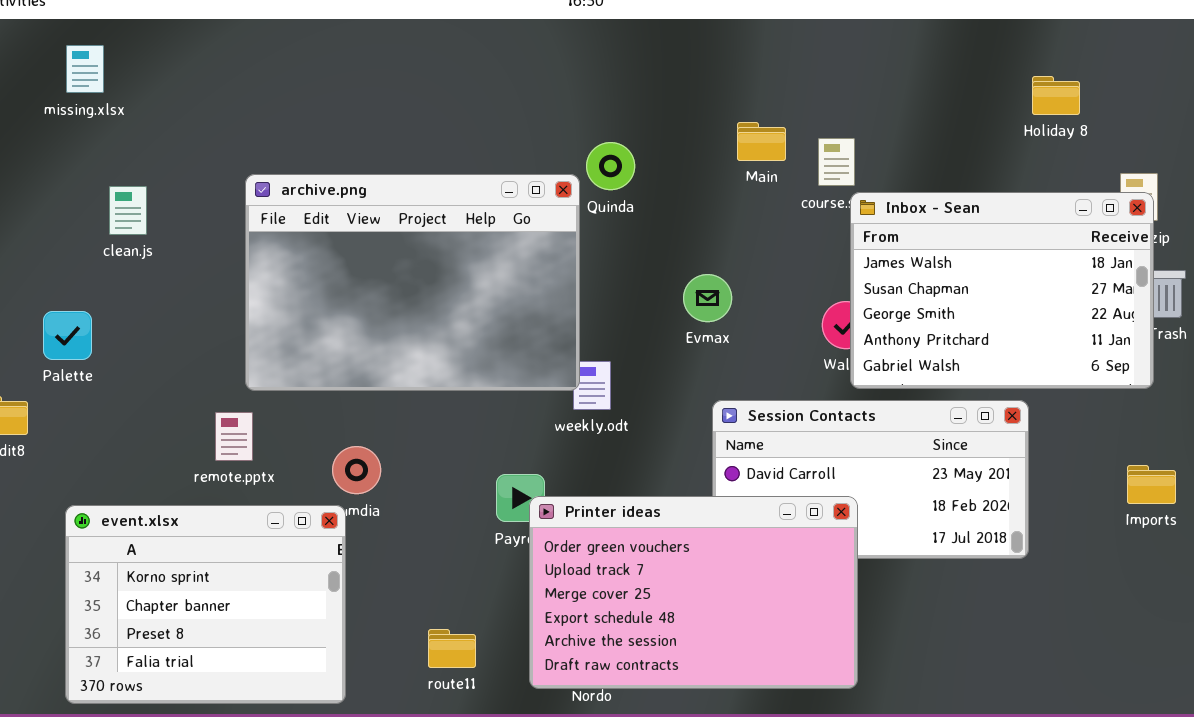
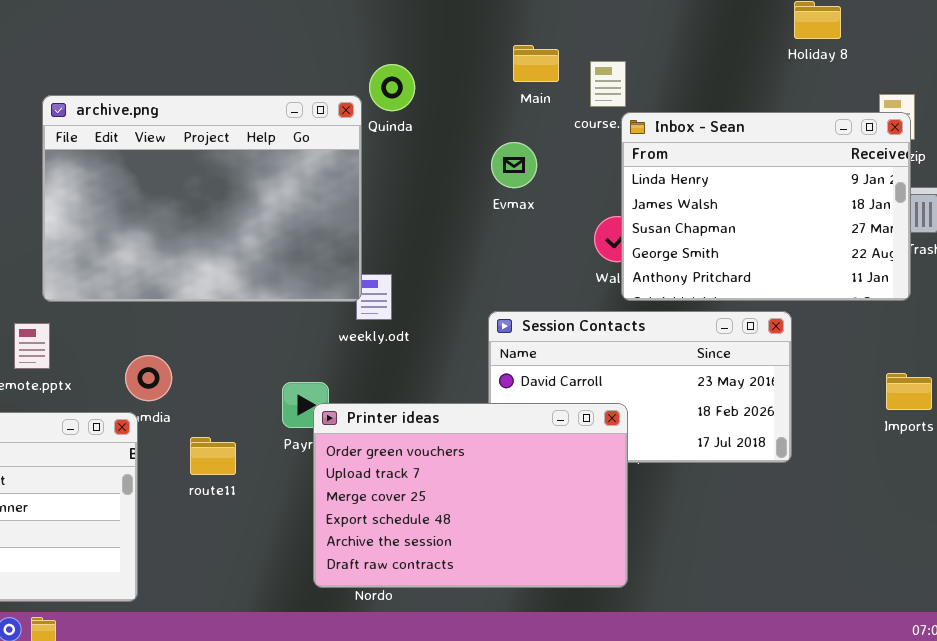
Inbox - Sean: [850,192,1154,389] -> [621,112,911,301], scrolled up 1 row
Evmax: [683,274,732,322] -> [491,142,537,188], moved
route11: [428,629,476,668] -> [190,437,236,475], moved

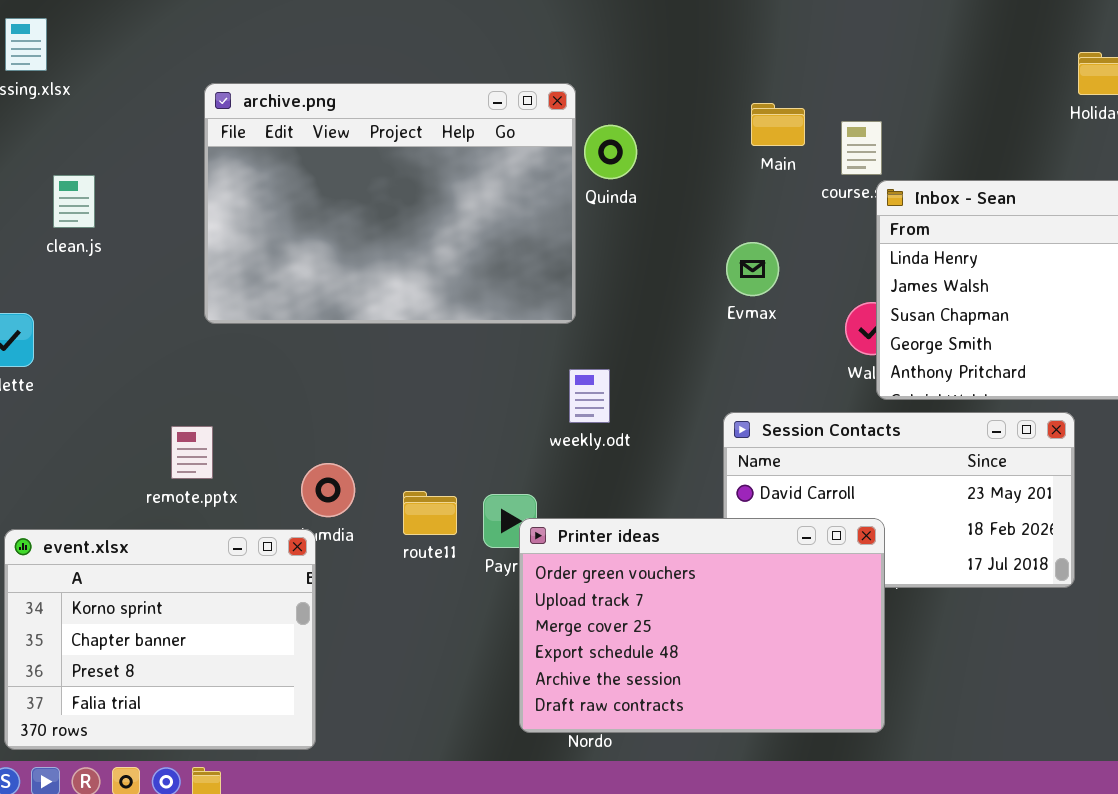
archive.png: [42,95,362,302] -> [204,83,576,324], moved
Evmax: [491,142,537,188] -> [726,242,779,296], moved
route11: [190,437,236,475] -> [403,491,457,535], moved

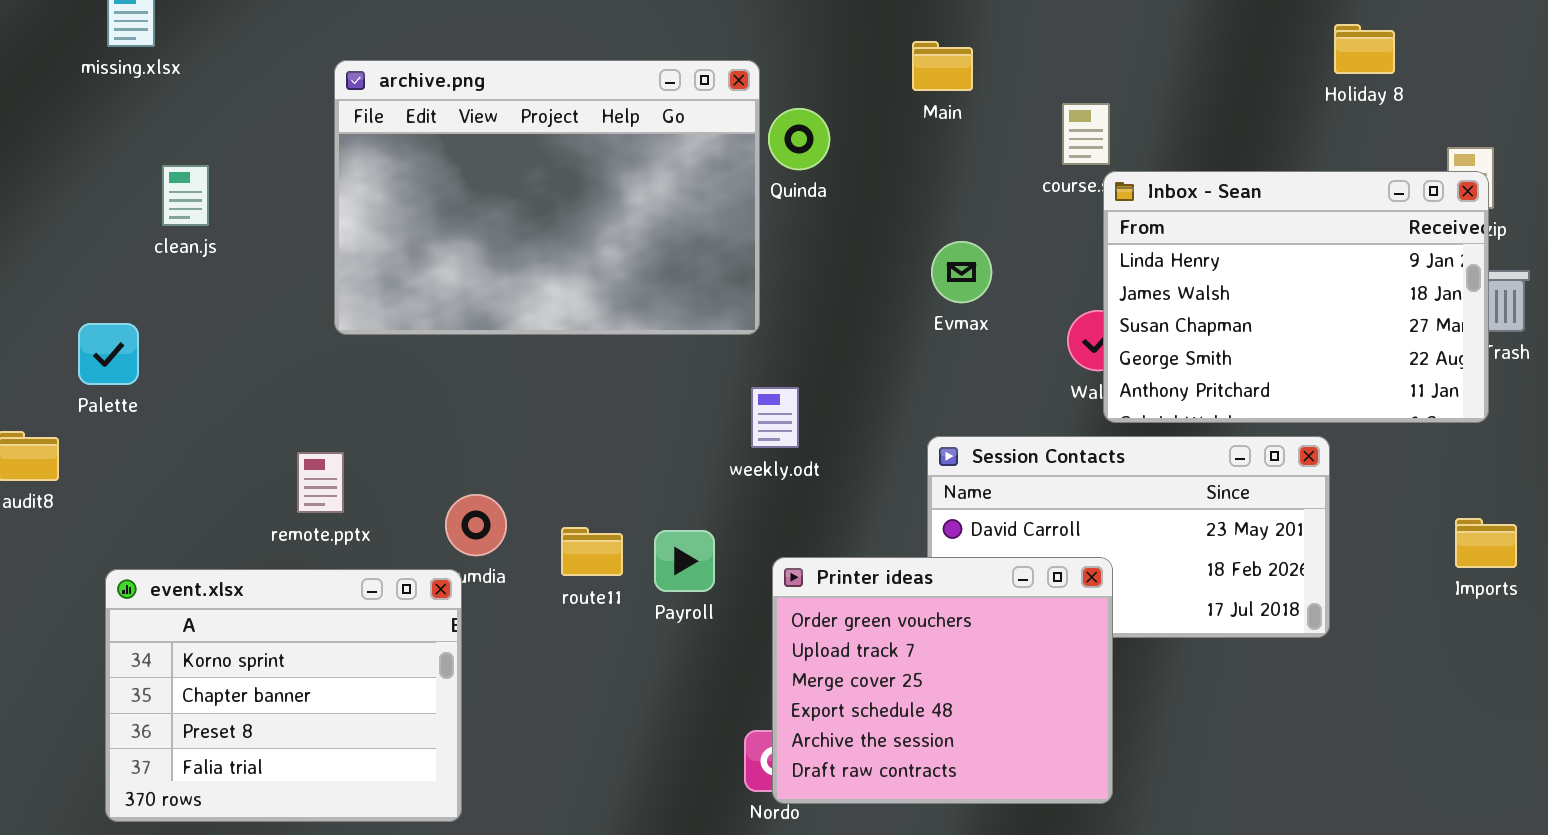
Main: [751,103,805,146] -> [912,41,973,91], moved
Printer ideas: [519,518,885,733] -> [772,557,1113,804], resized

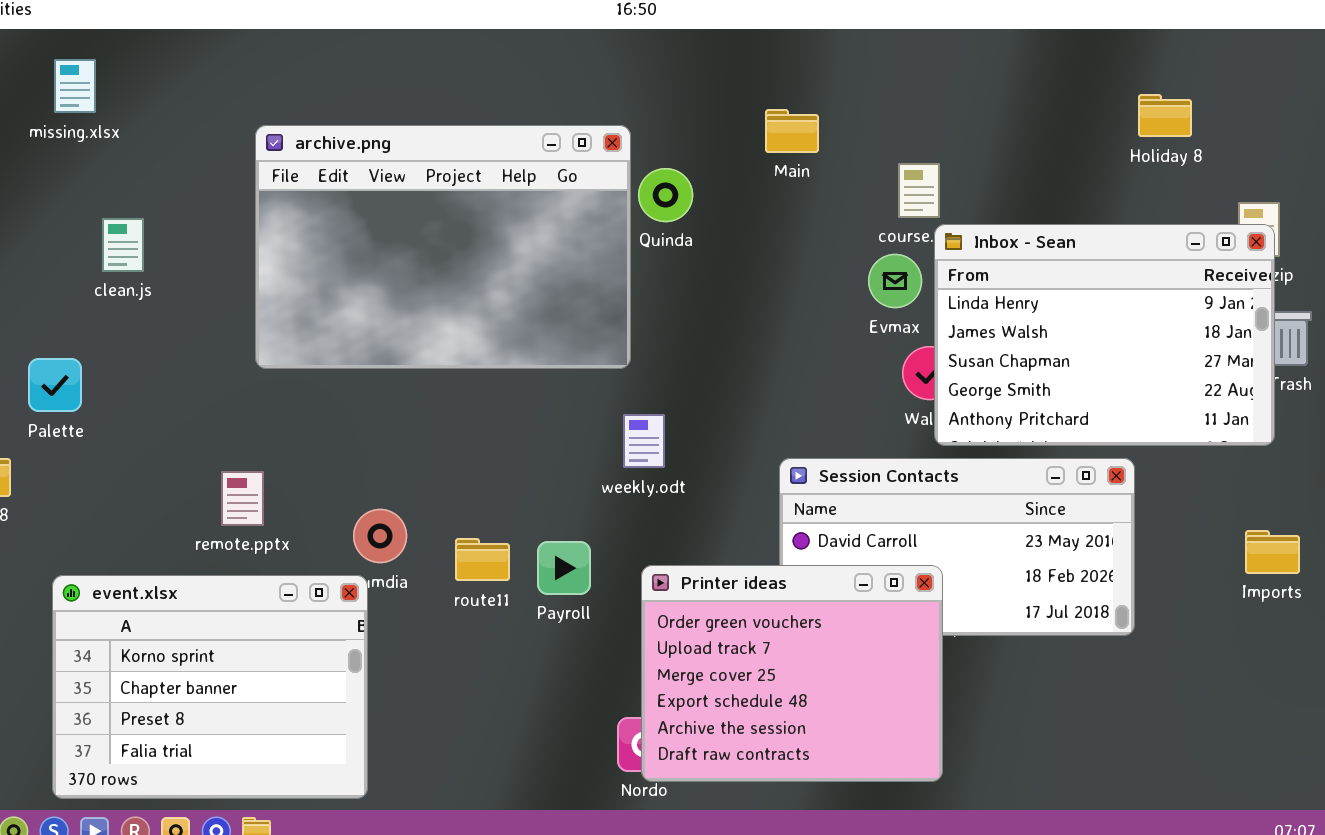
Evmax: [931,241,992,303] -> [868,254,922,308], moved

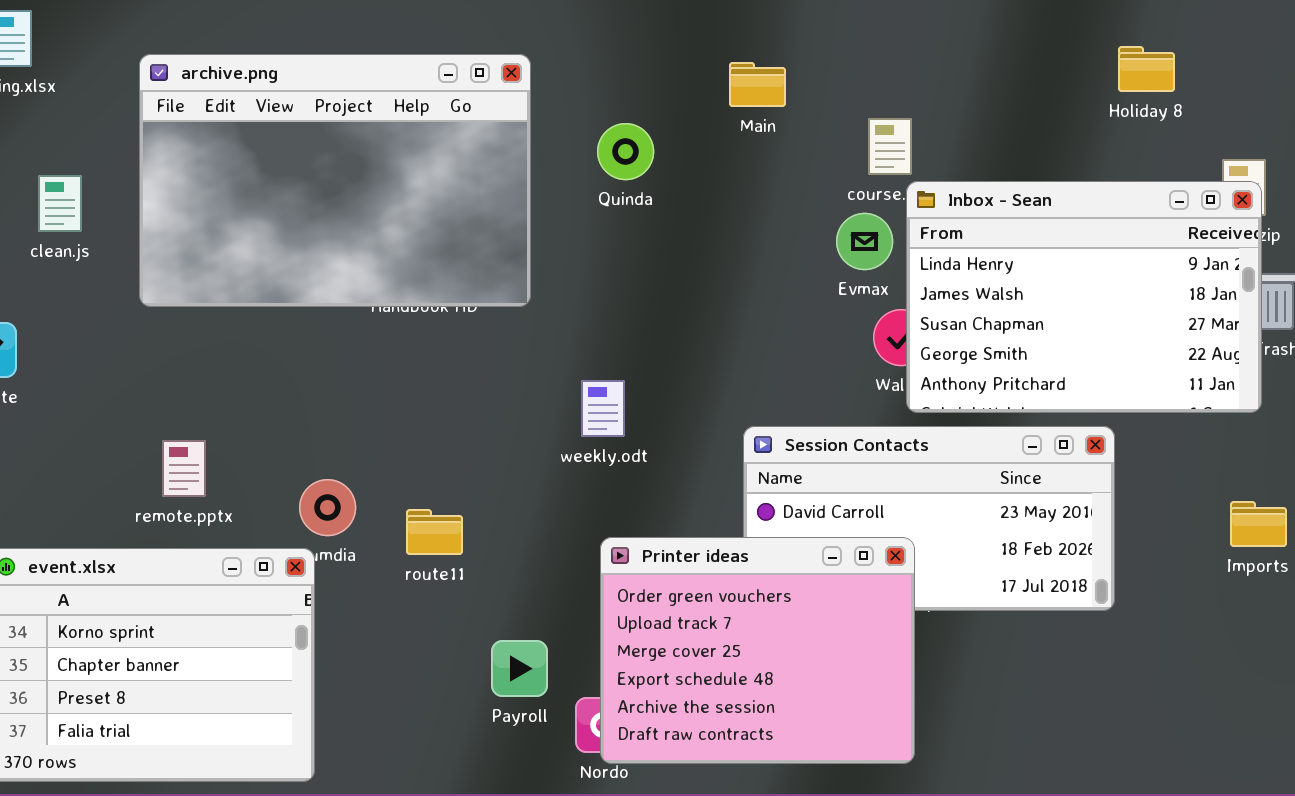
archive.png: [255,125,631,369] -> [139,54,531,307], moved
Payroll: [537,541,591,595] -> [491,640,548,697], moved

